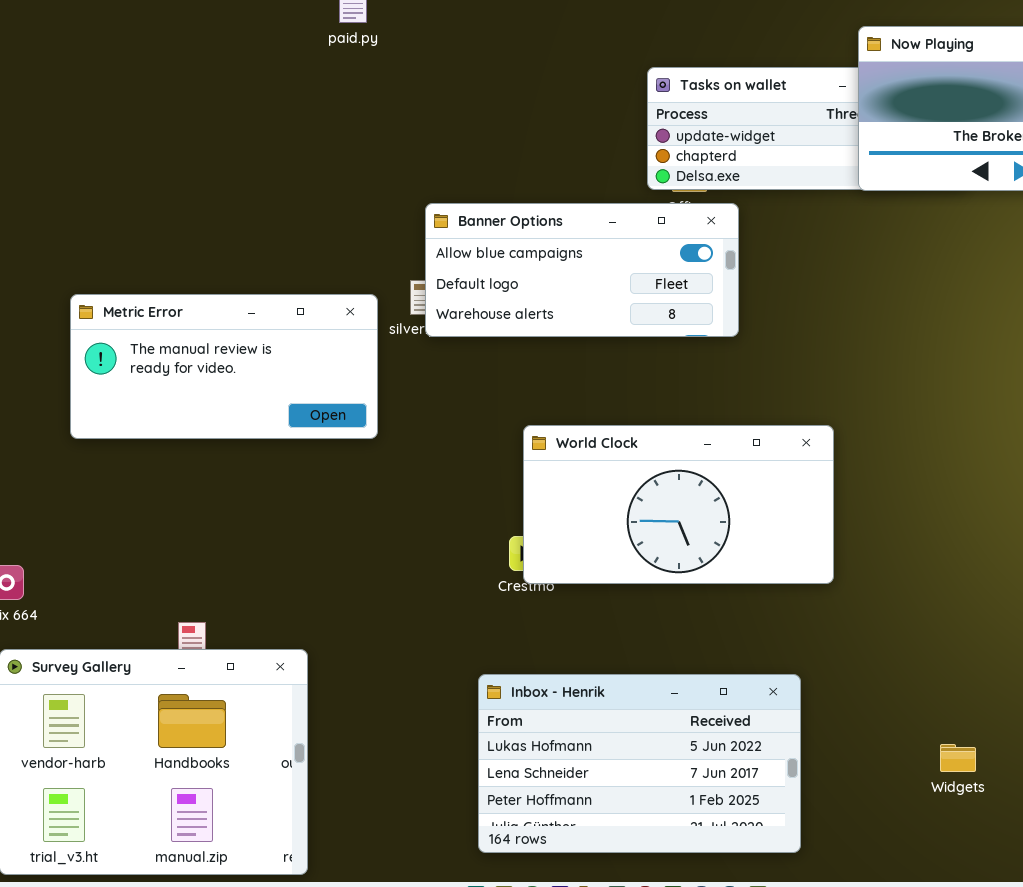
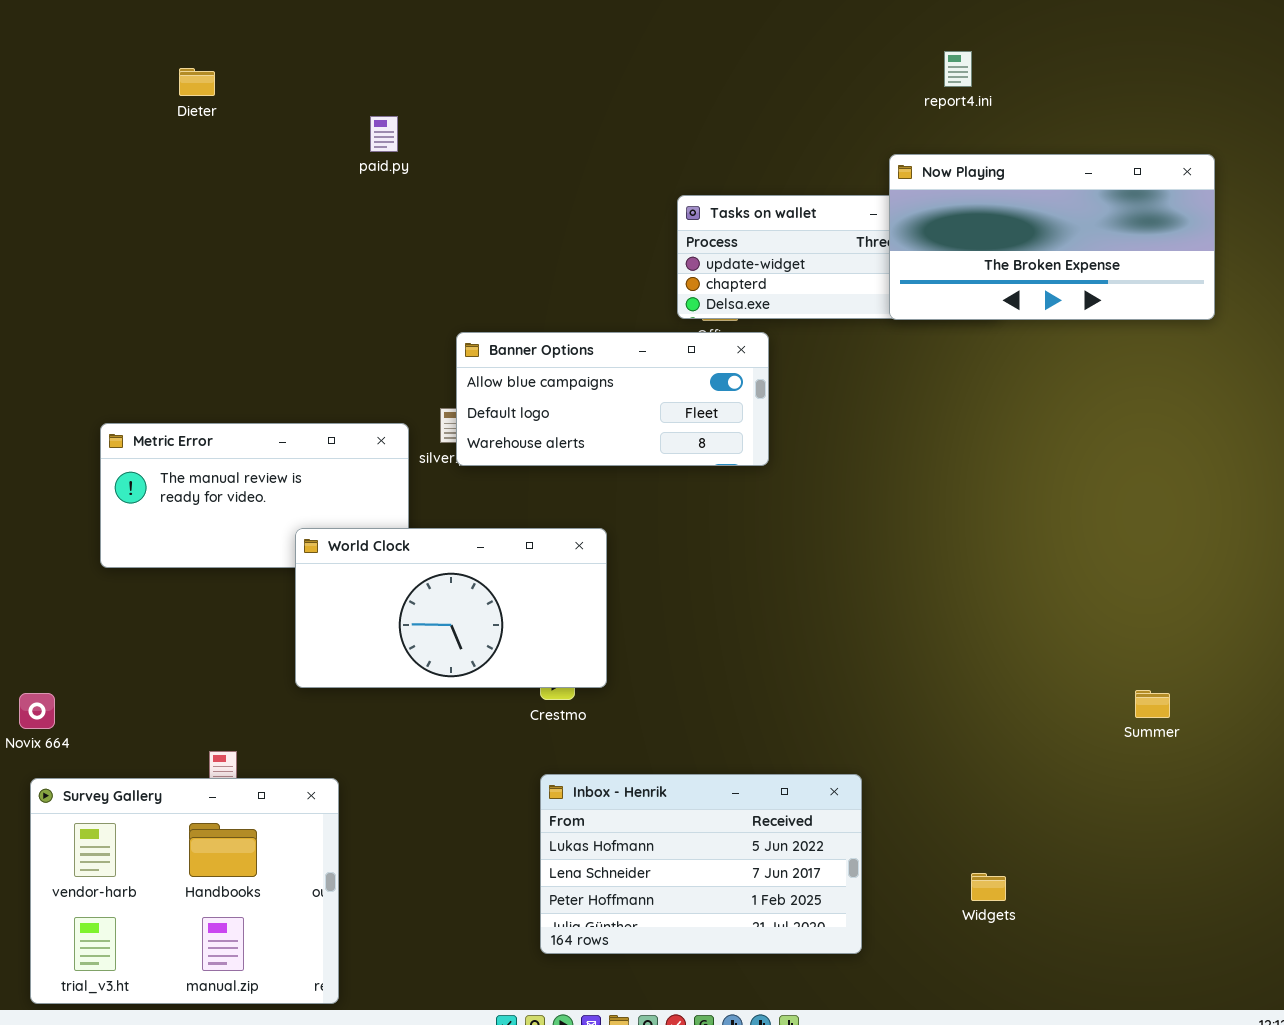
World Clock: [523,425,834,584] -> [295,528,607,688], moved
Inbox - Henrik: [478,674,801,853] -> [540,774,862,954], moved

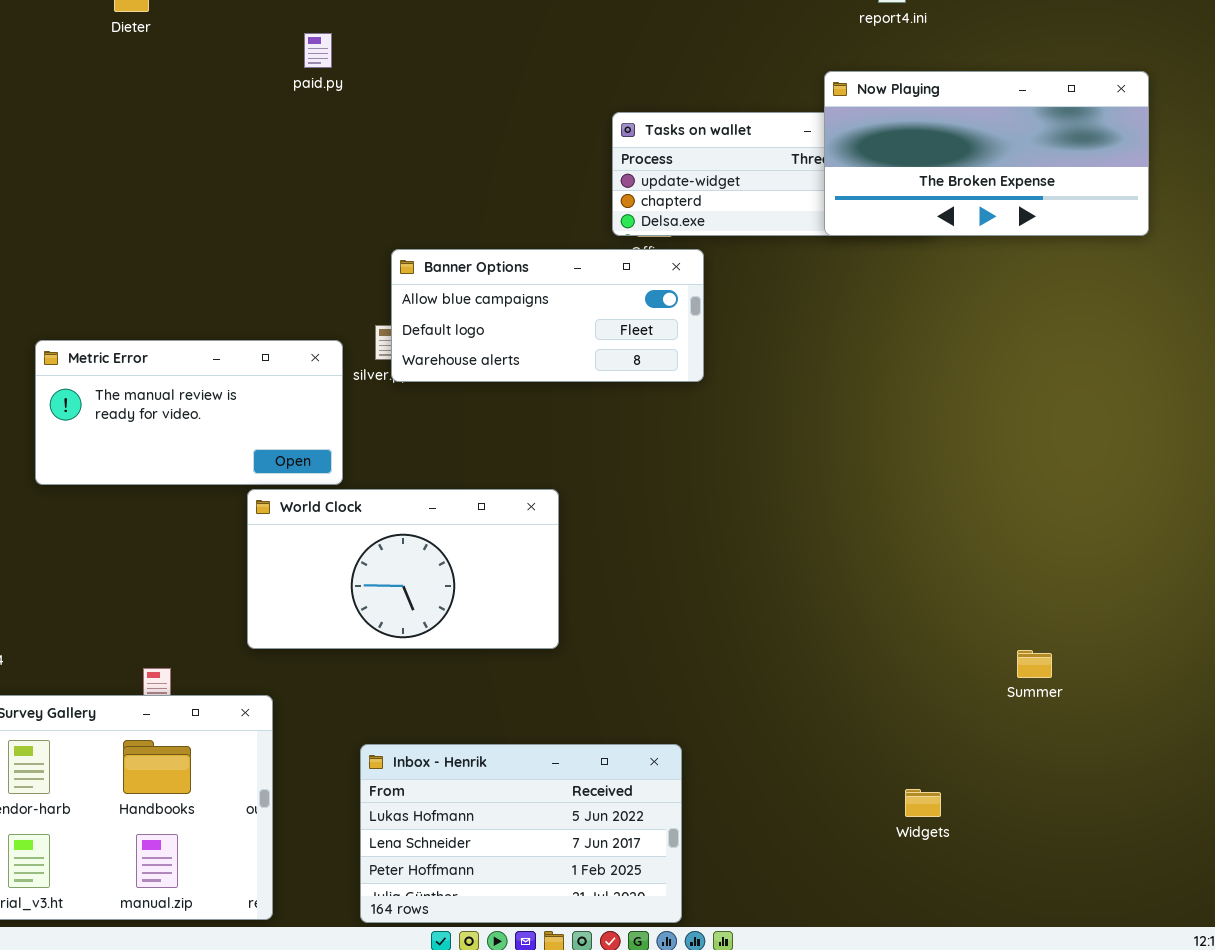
World Clock: [295,528,607,688] -> [247,489,559,649], moved
Summer: [1135,690,1170,718] -> [1017,650,1052,678], moved
Inbox - Henrik: [540,774,862,954] -> [360,744,682,923], moved

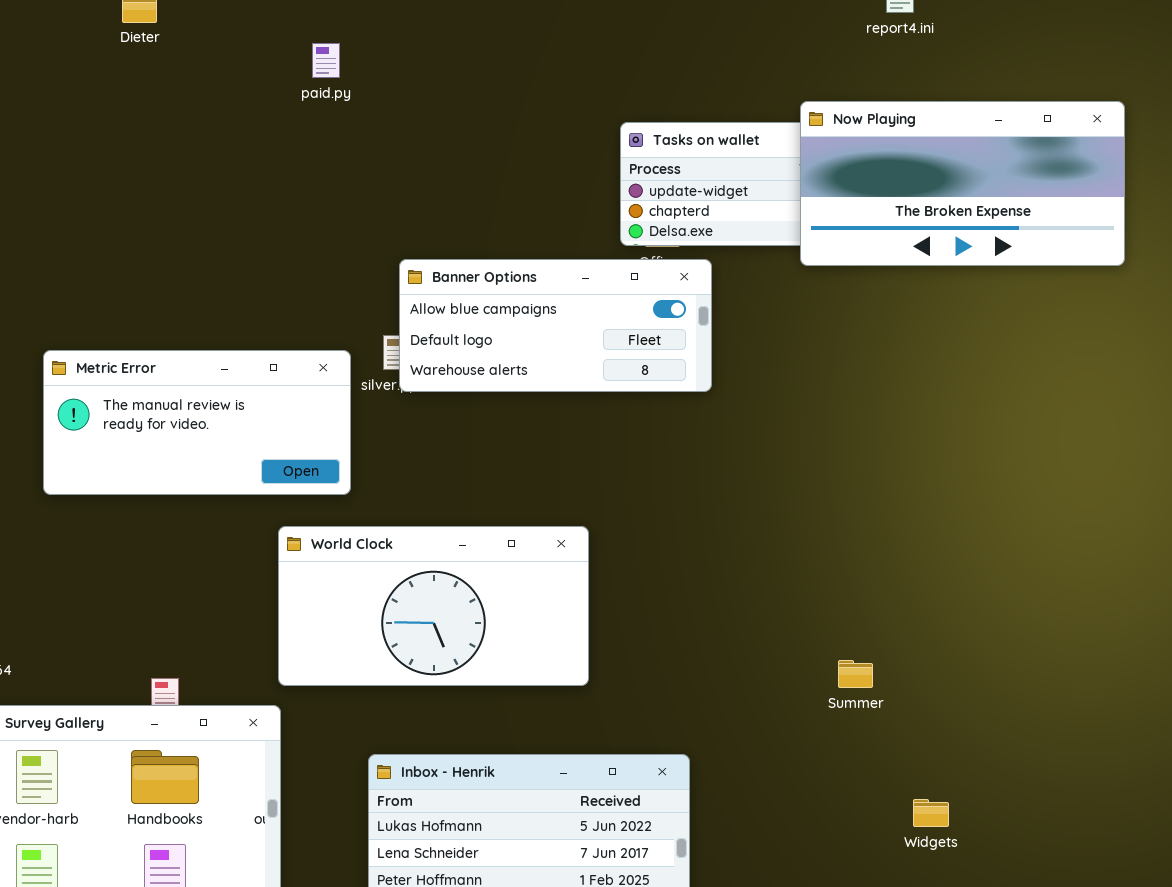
Now Playing: [824,71,1149,236] -> [800,101,1125,266], moved
World Clock: [247,489,559,649] -> [278,526,589,686], moved
Summer: [1017,650,1052,678] -> [838,660,873,688], moved

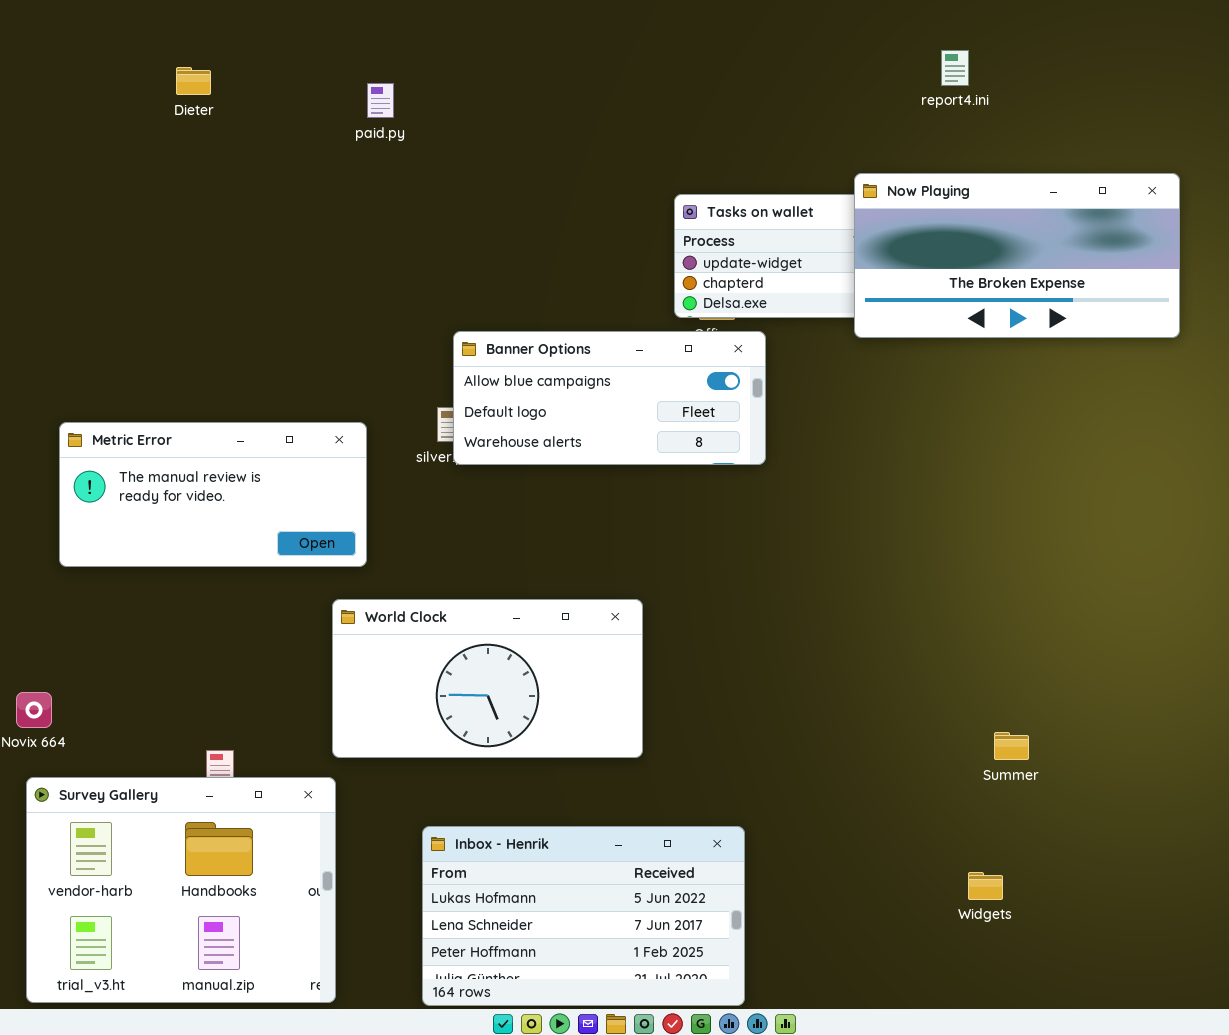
paid.py: [312,43,340,78] -> [367,83,394,118], moved
Metric Error: [43,350,351,495] -> [59,422,367,567], moved
Summer: [838,660,873,688] -> [994,732,1029,760], moved

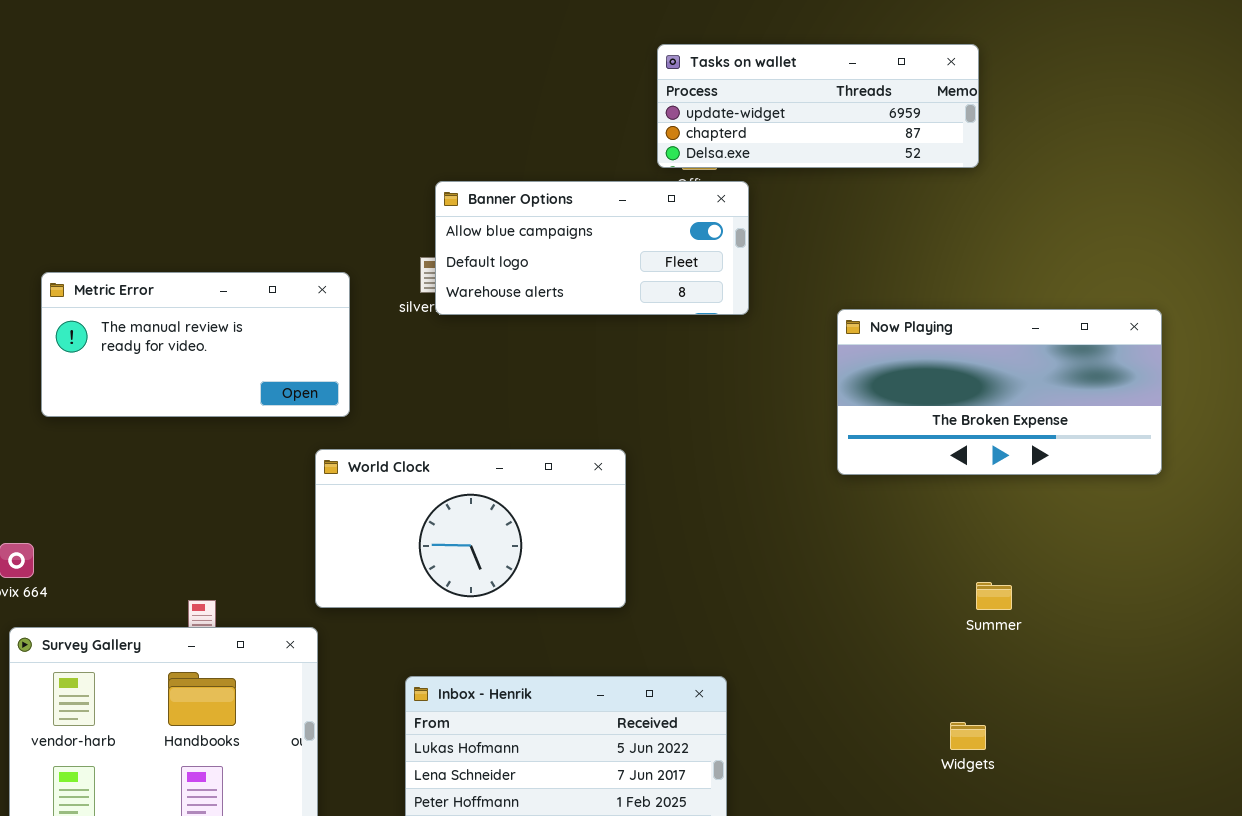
Now Playing: [854,173,1180,338] -> [837,309,1162,475], moved

